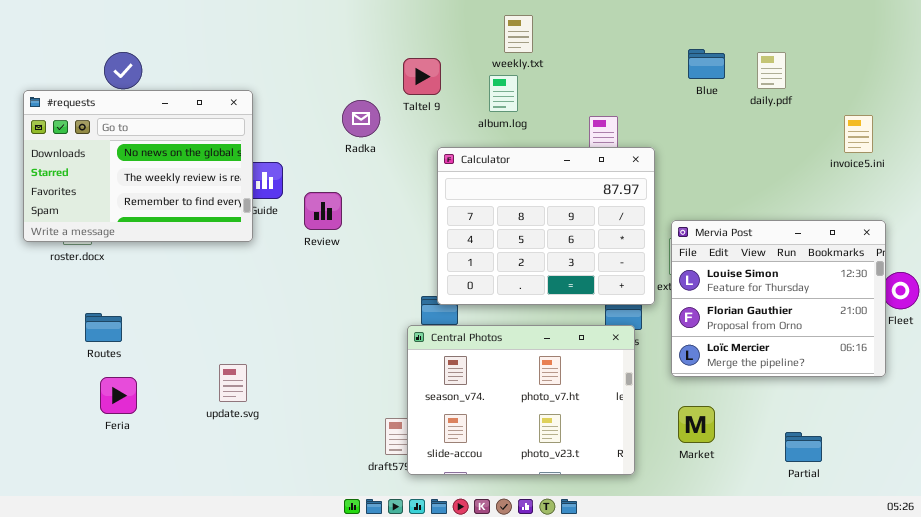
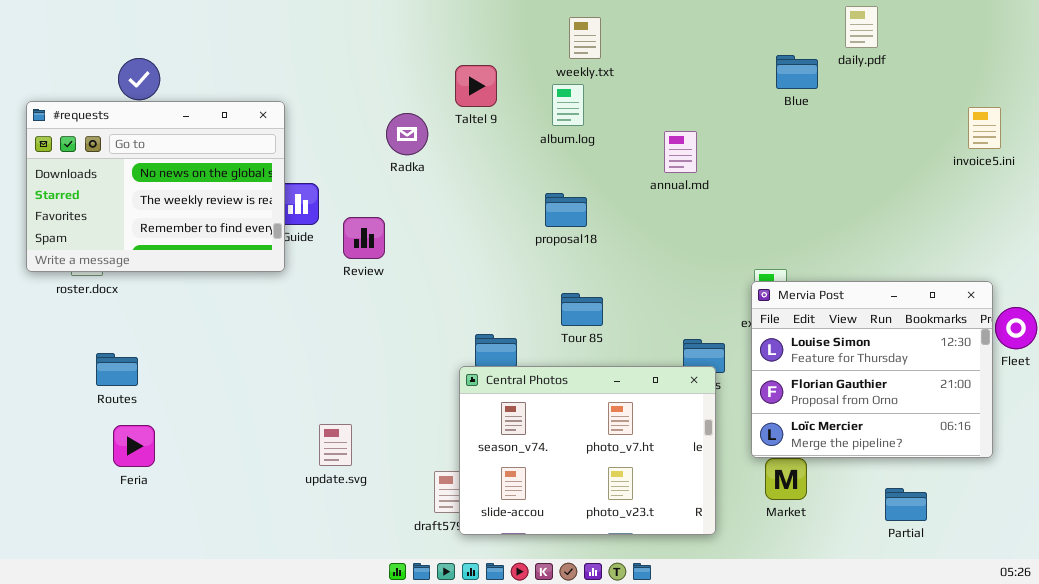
daily.pdf: [757,52,786,89] -> [845,6,878,48], moved
invoice5.ini: [844,115,873,153] -> [968,107,1001,149], moved
Calculator: [437,147,655,305] -> none, closed
Mervia Post: [671,220,886,377] -> [751,281,993,458], moved
update.svg: [219,364,247,402] -> [319,424,352,466], moved

